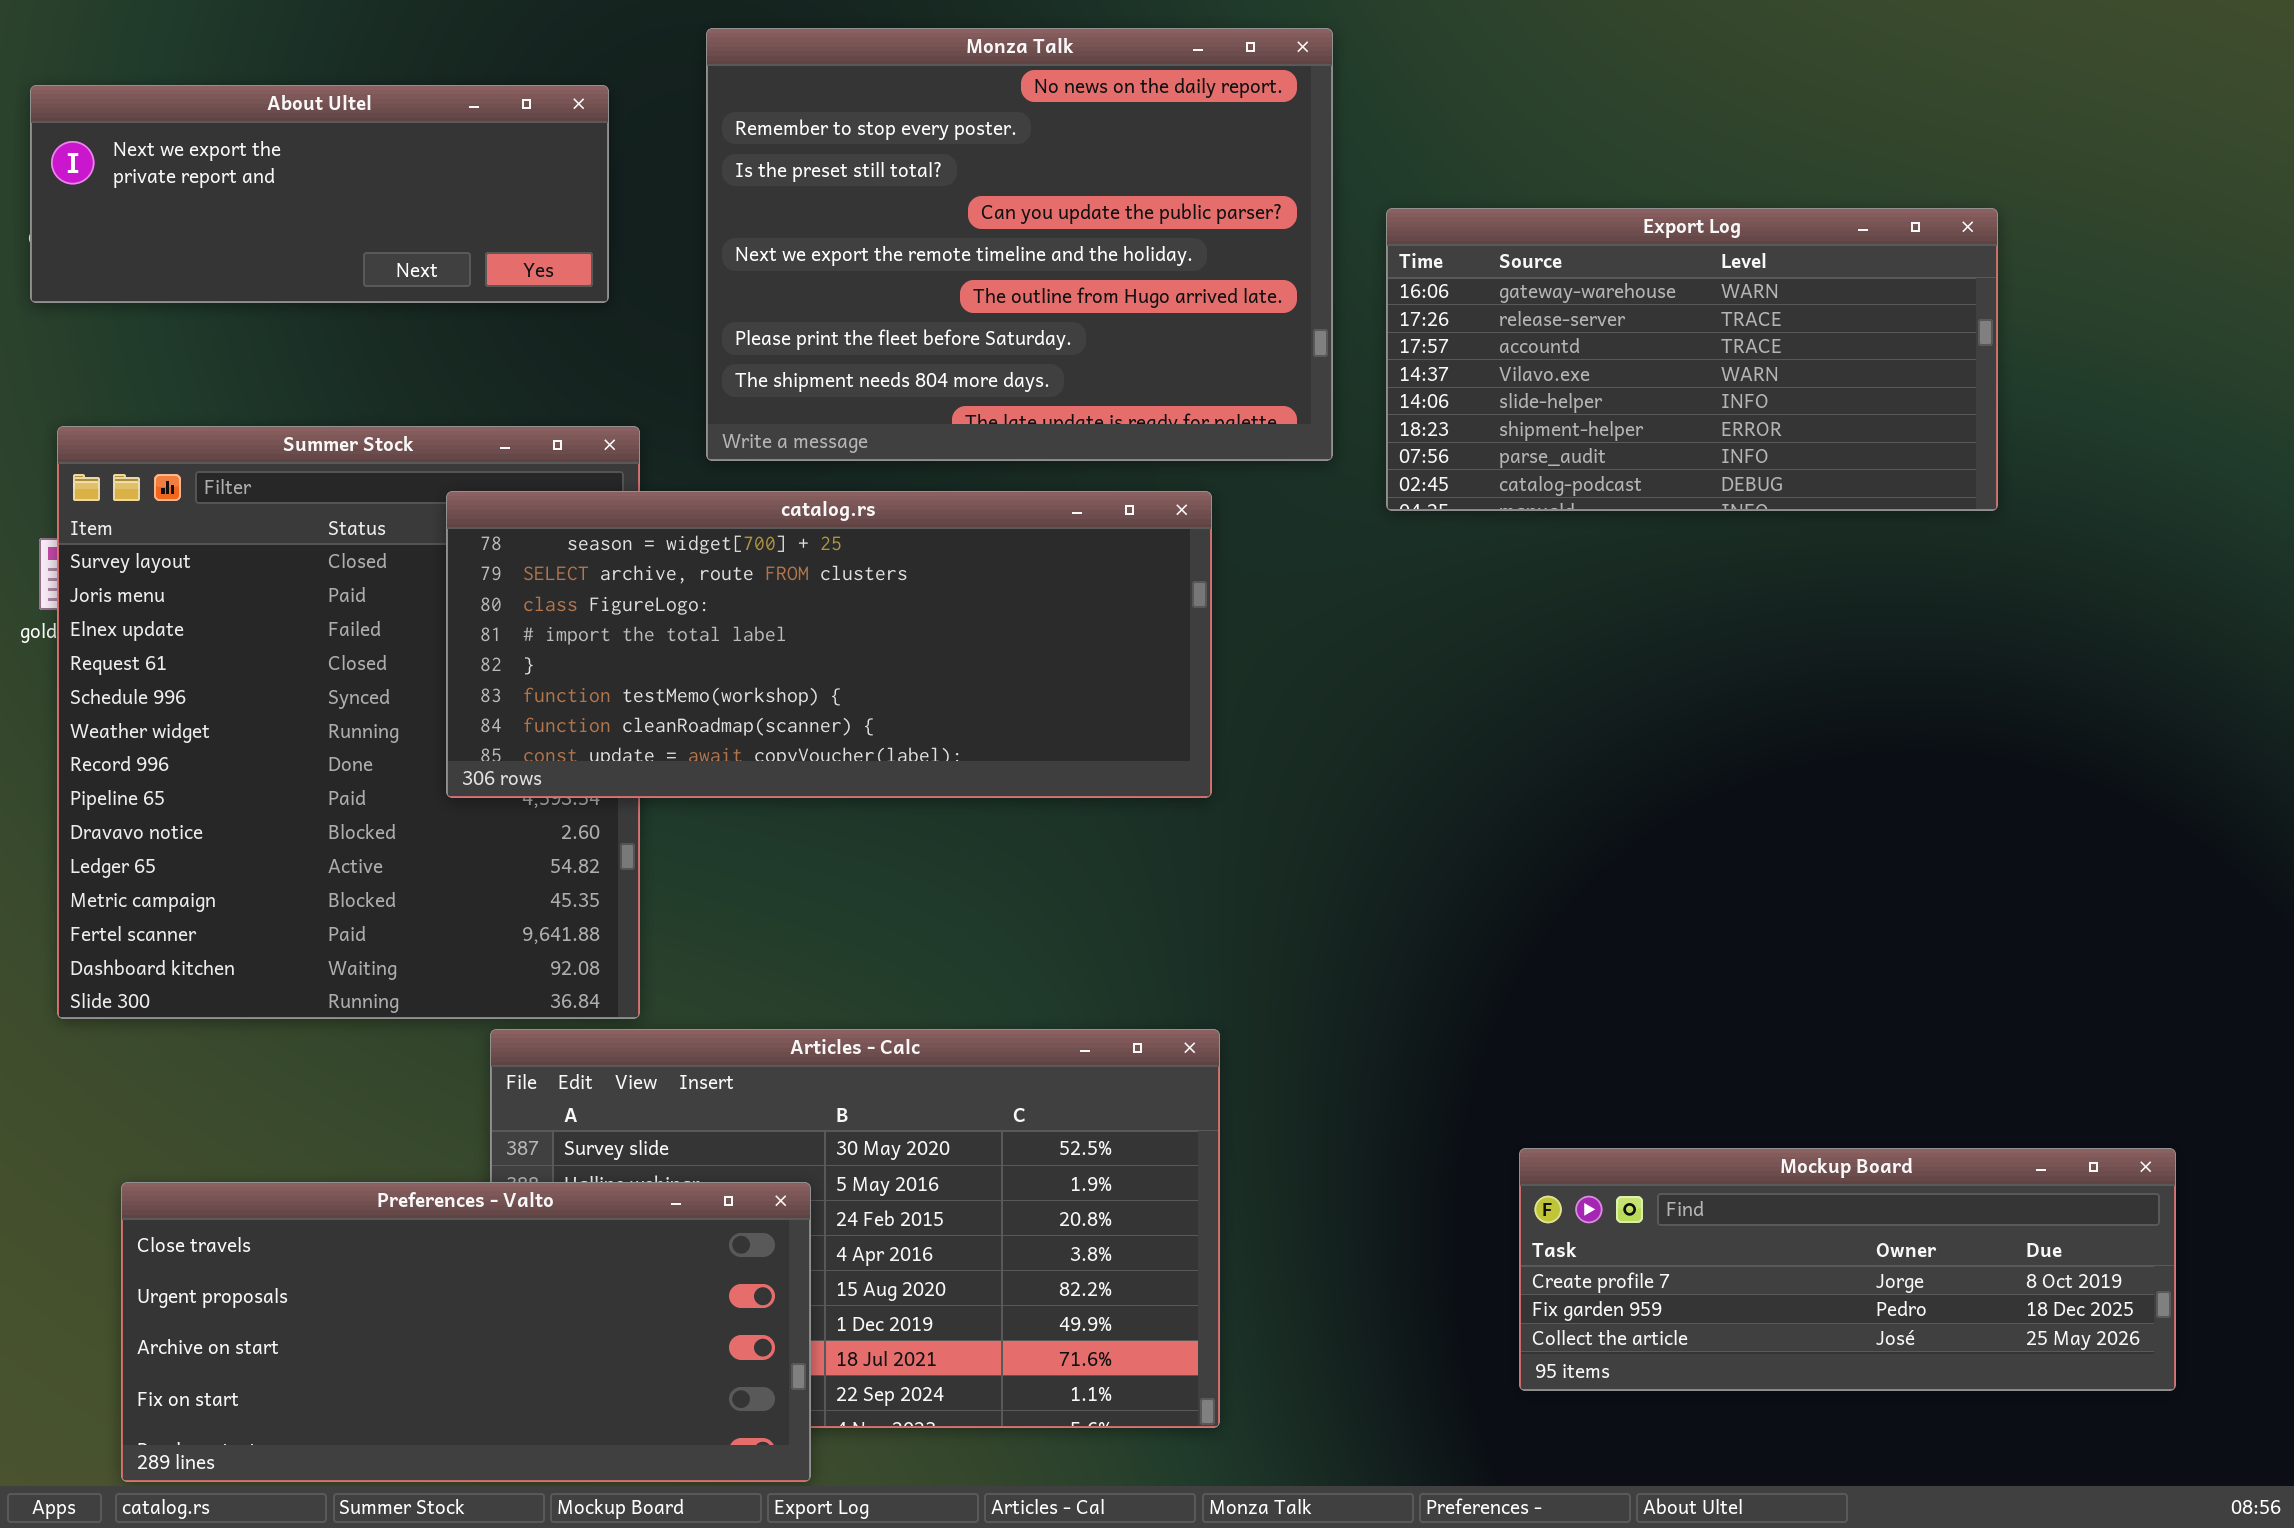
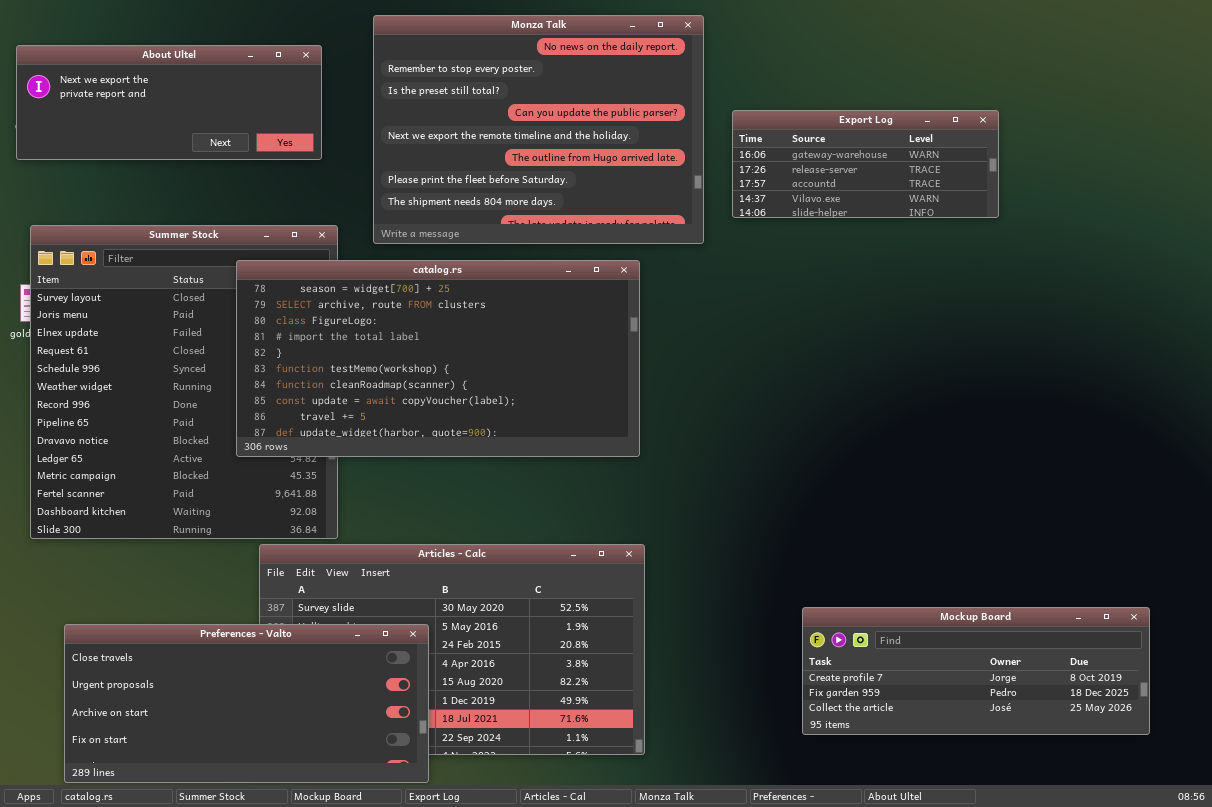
Export Log: [1386,208,1998,511] -> [732,110,999,218], resized
catalog.rs: [446,491,1212,798] -> [236,260,640,457], resized

